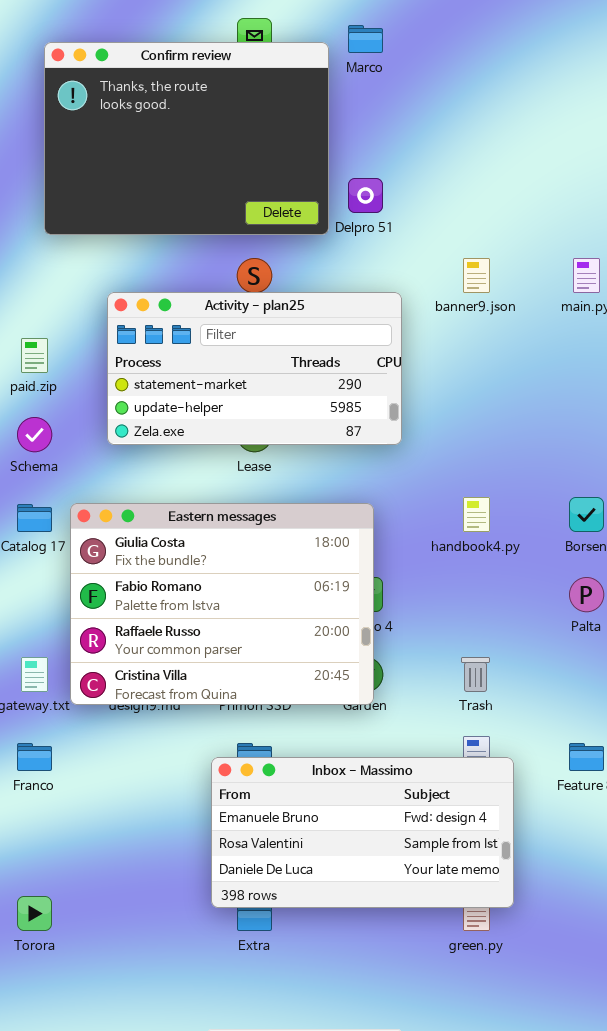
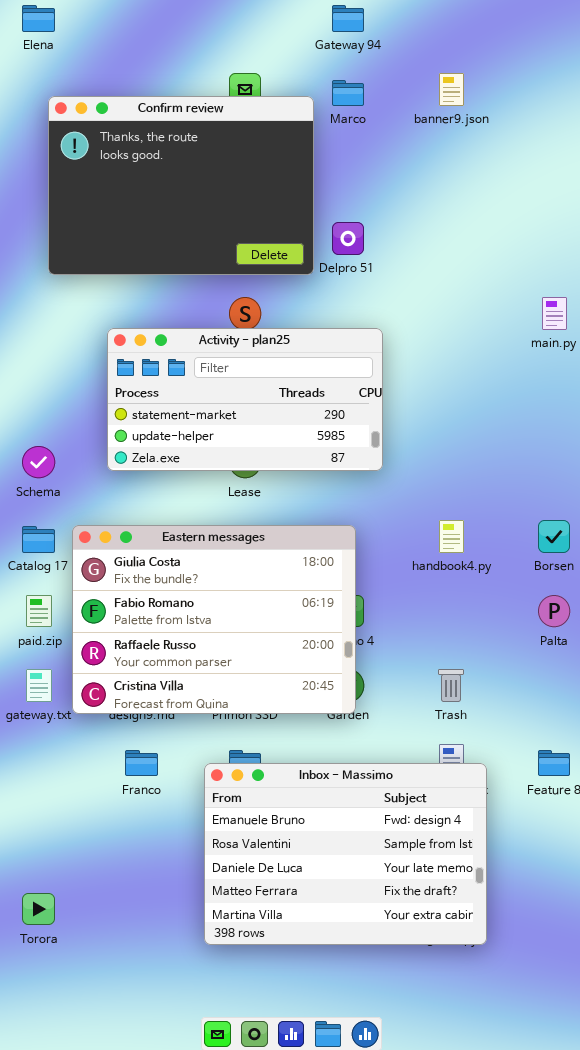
banner9.json: [463,258,490,293] -> [439,73,464,106], moved
paid.zip: [21,338,48,373] -> [26,595,52,627], moved
Franco: [17,743,52,771] -> [125,750,158,776], moved
Inbox - Massimo: [211,757,514,908] -> [204,763,487,945], resized

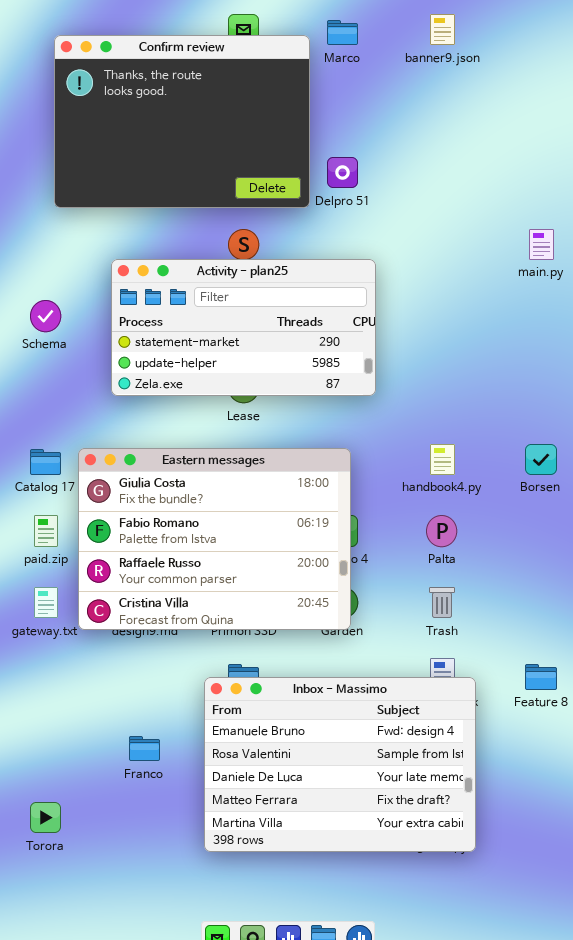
Schema: [22,446,55,478] -> [30,300,61,332], moved
Palta: [538,595,570,627] -> [426,515,457,547], moved
Franco: [125,750,158,776] -> [129,736,160,761], moved

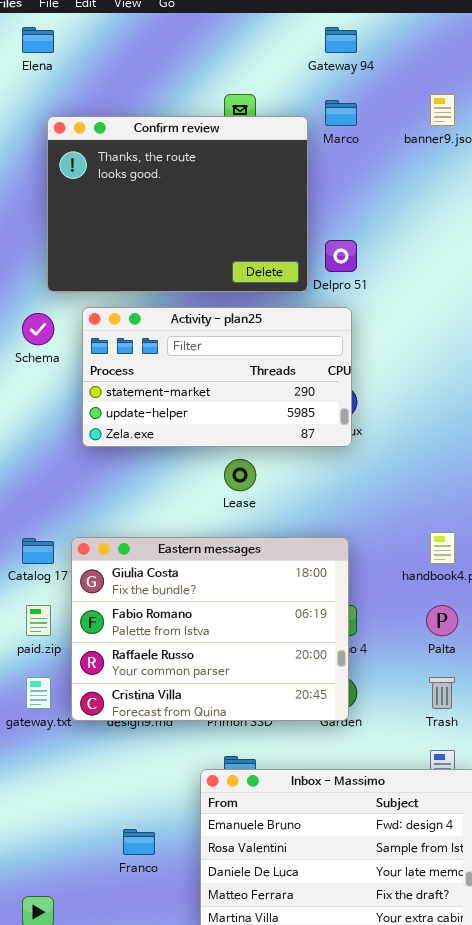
Activity - plan25: [111,259,376,396] -> [82,307,352,447], moved
Schema: [30,300,61,332] -> [22,313,54,345], moved

